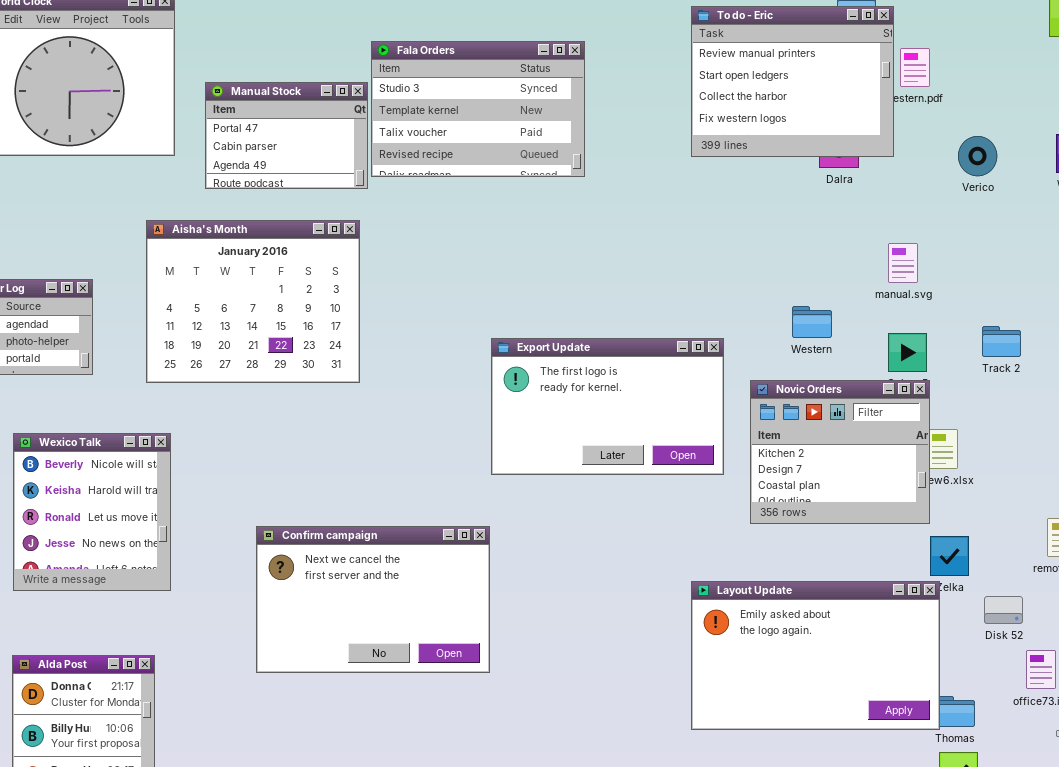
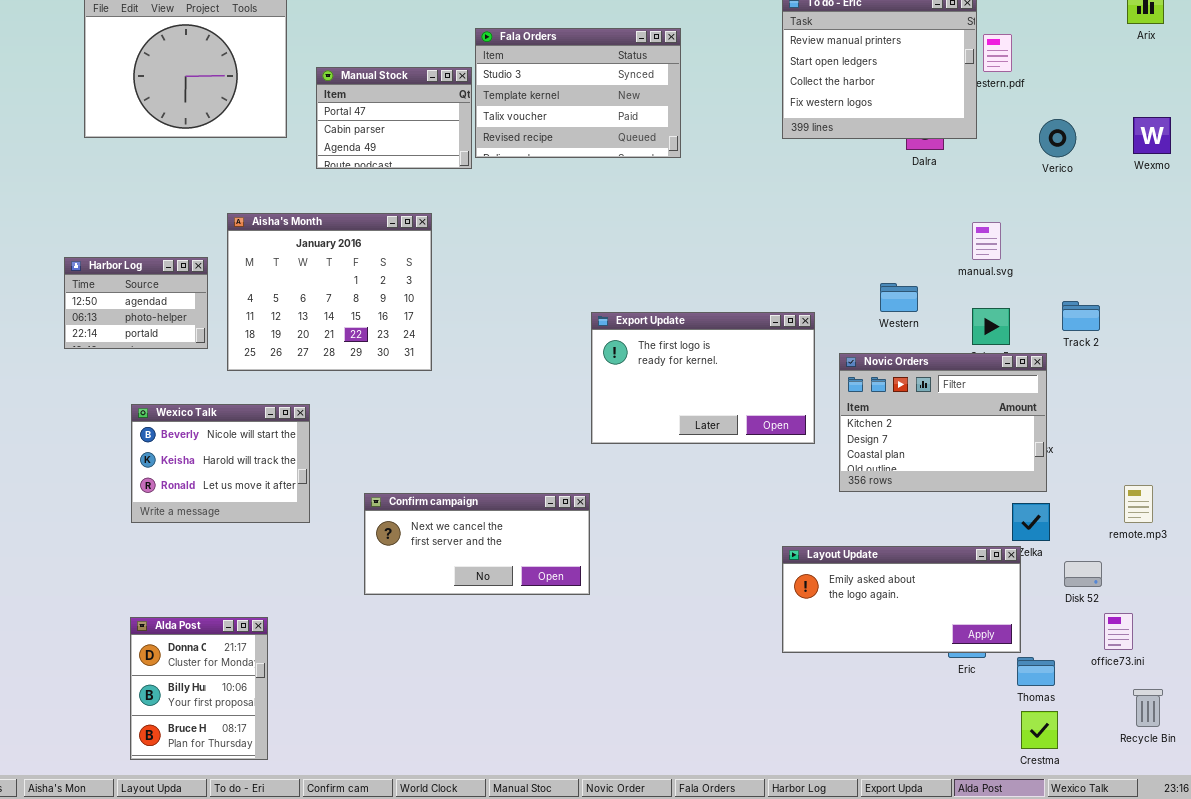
Aisha's Month: [146,220,360,383] -> [227,213,432,371], moved
Novic Orders: [750,380,930,524] -> [839,353,1047,492], resized
Wexico Talk: [13,433,171,591] -> [131,404,310,523], resized
Confirm campaign: [256,526,490,673] -> [364,493,590,595], resized
Layout Update: [691,581,940,730] -> [782,546,1021,653], resized

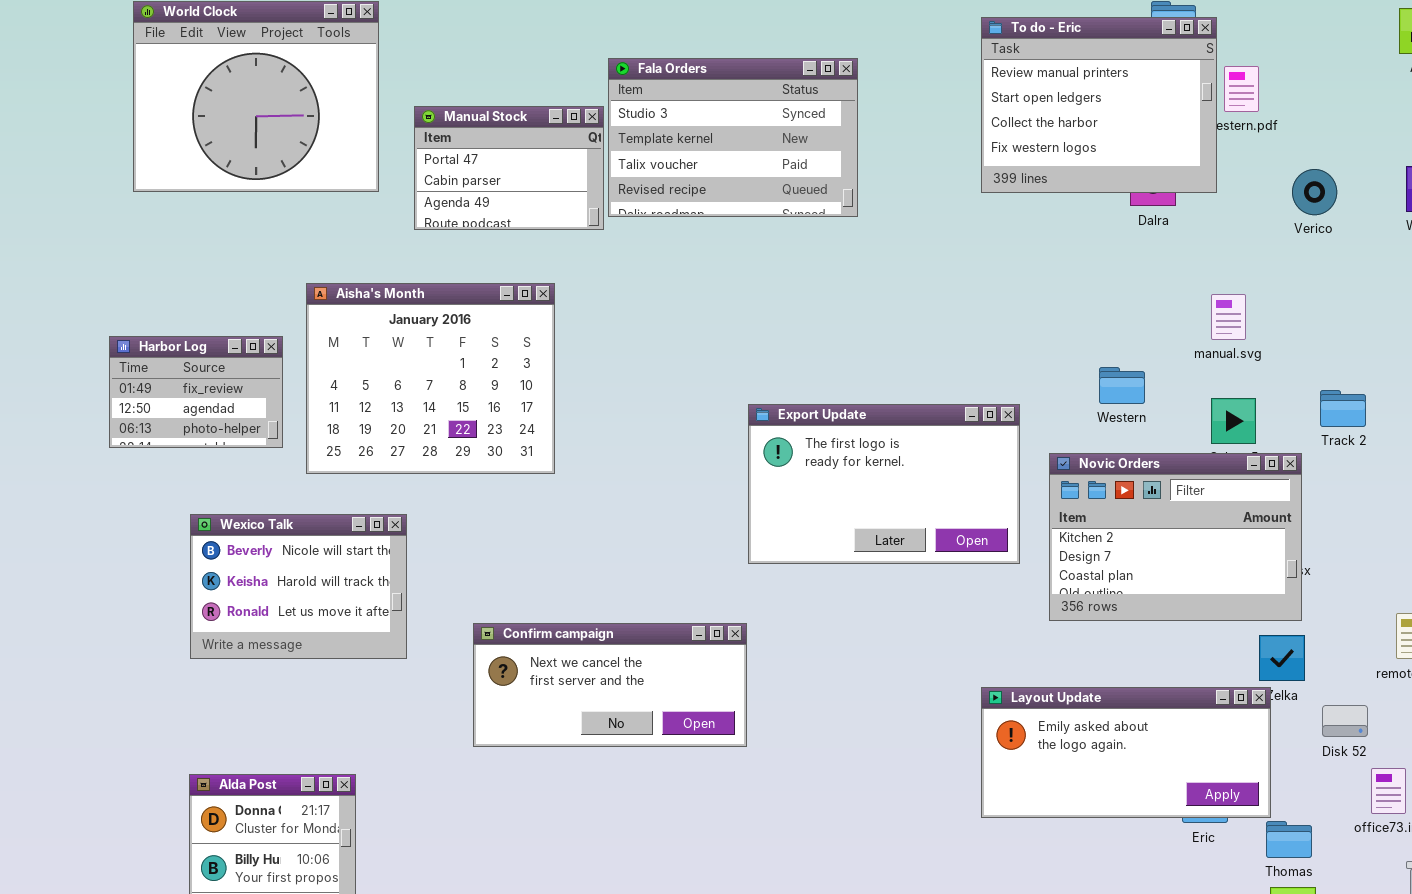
Harbor Log: [64,257,208,349] -> [109,336,283,448], scrolled up 1 row

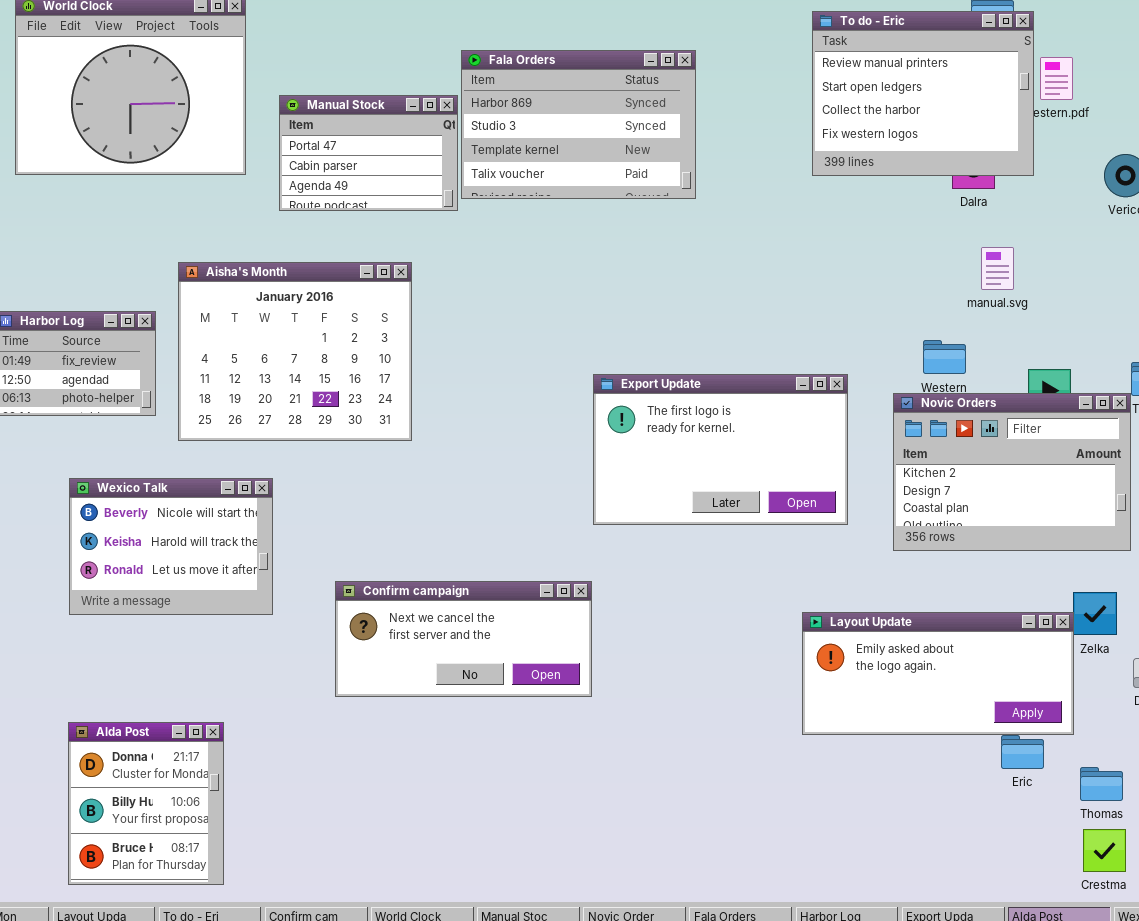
Fala Orders: [608,58,858,217] -> [461,50,696,199], scrolled up 1 row
manual.svg: [1211,294,1246,340] -> [981,247,1014,290], moved
Novic Orders: [1049,453,1302,621] -> [893,393,1131,551], moved
Layout Update: [981,687,1271,818] -> [802,612,1074,735], moved

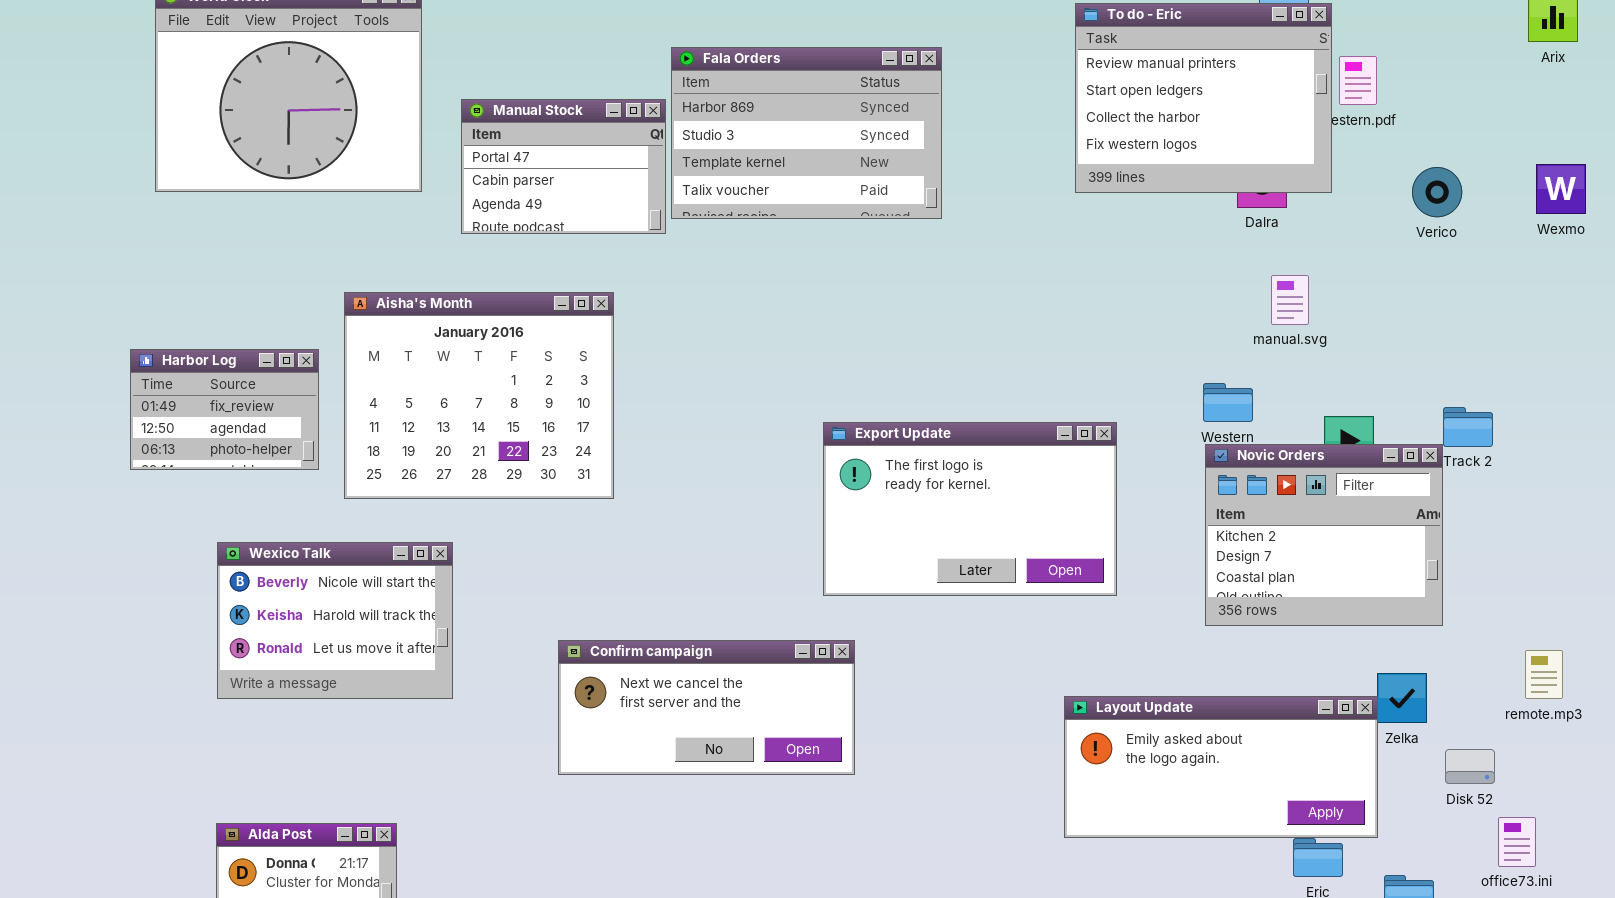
Novic Orders: [893,393,1131,551] -> [1205,444,1443,626], resized
Confirm campaign: [335,581,592,697] -> [558,640,855,775], moved

